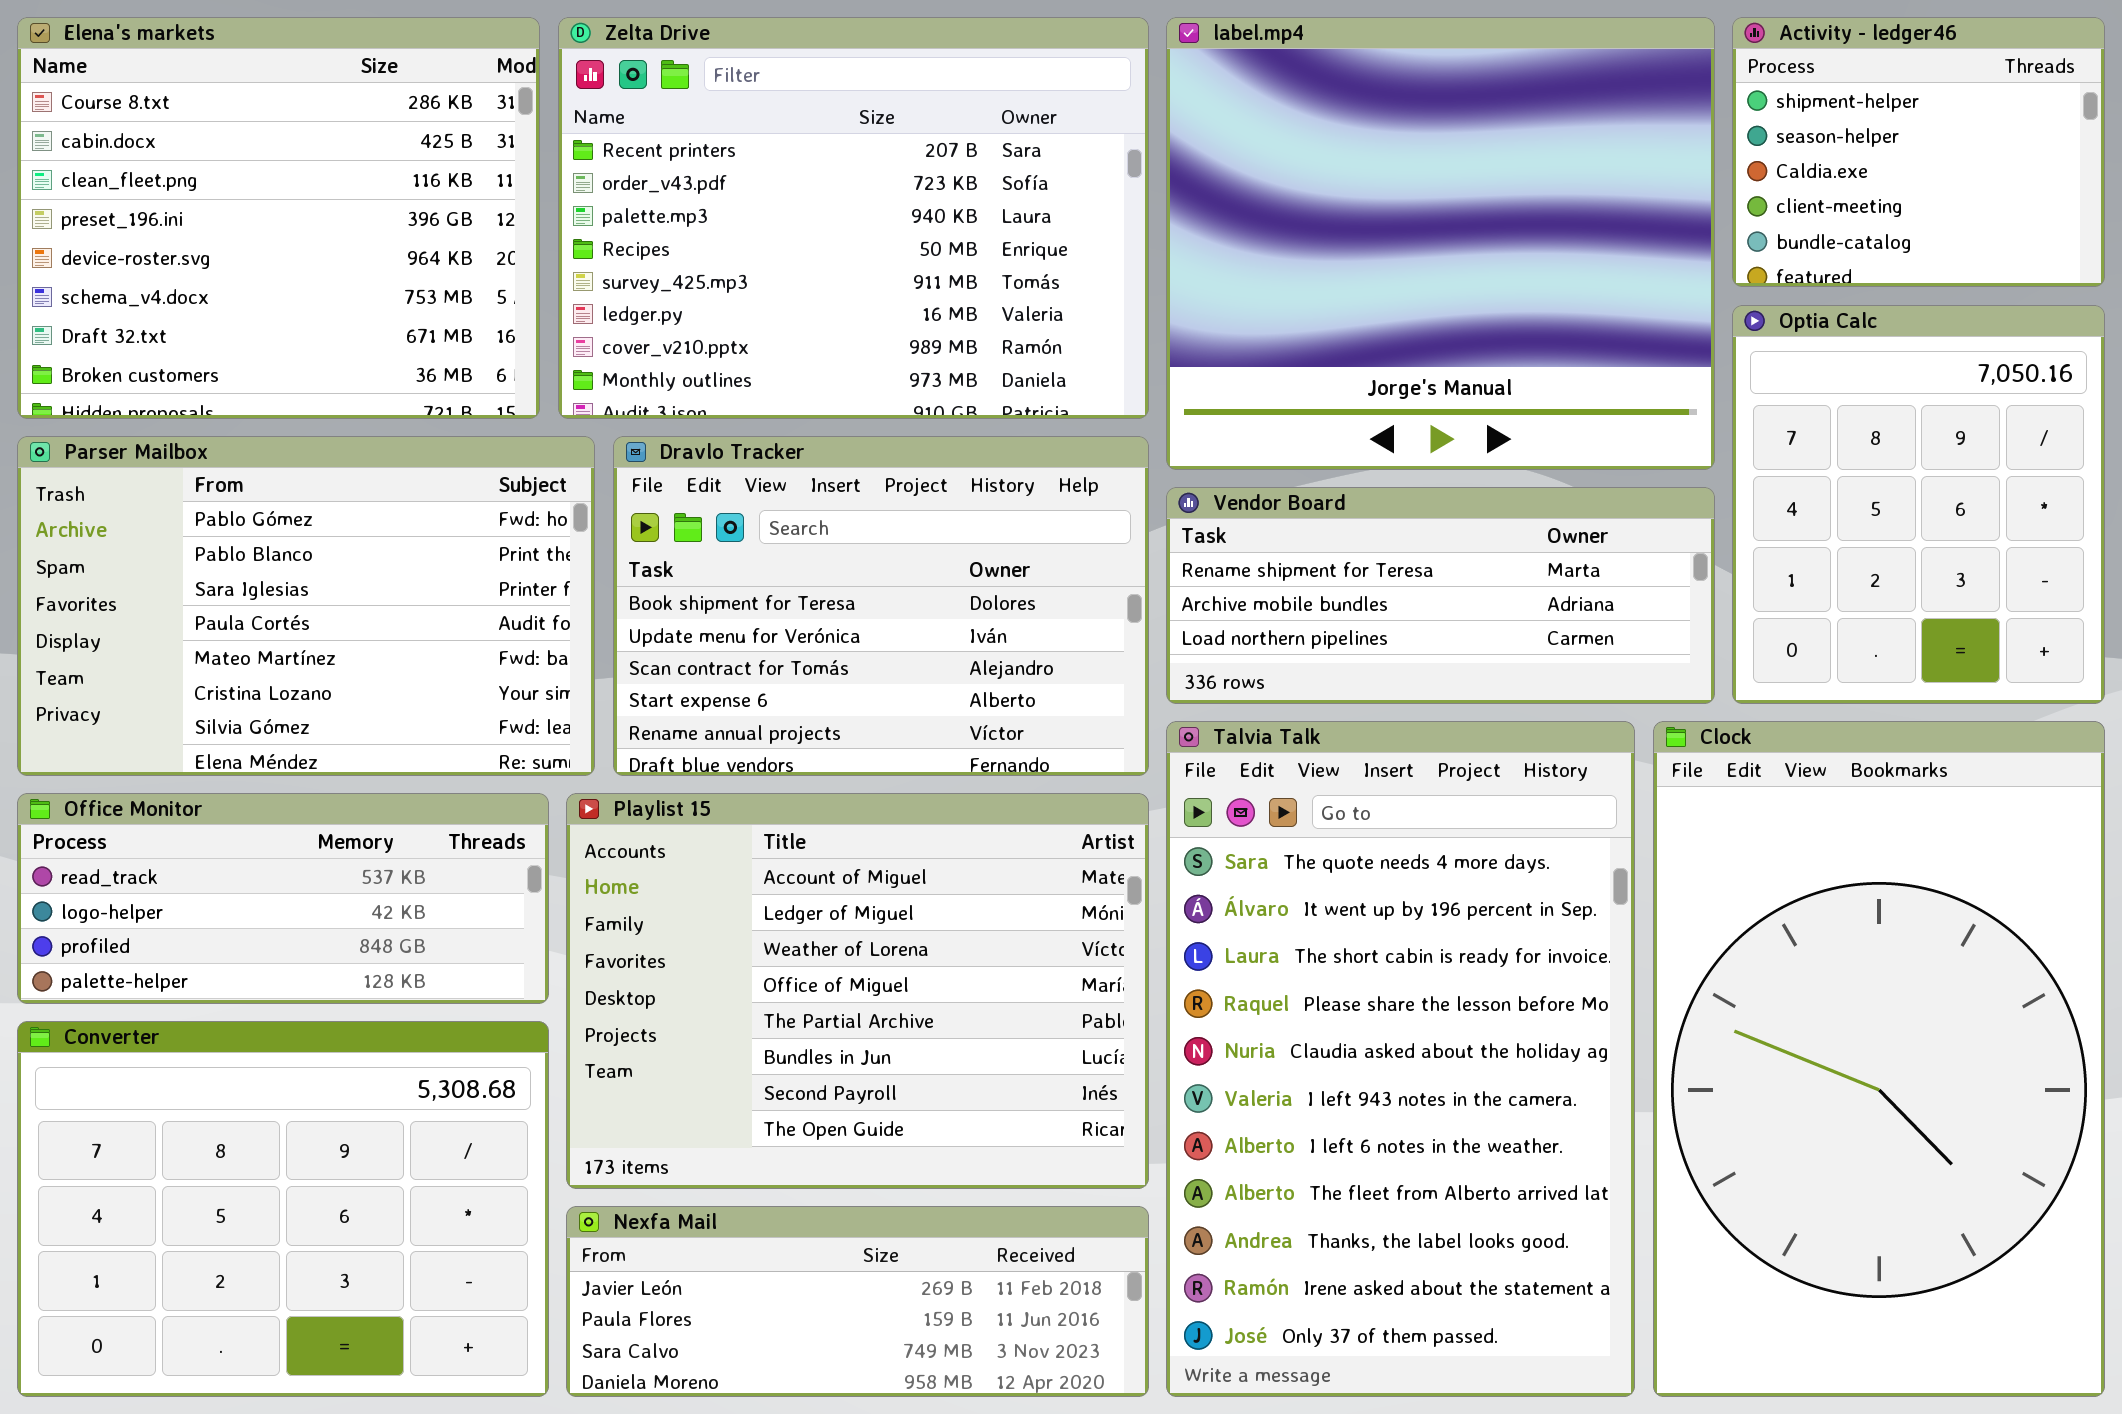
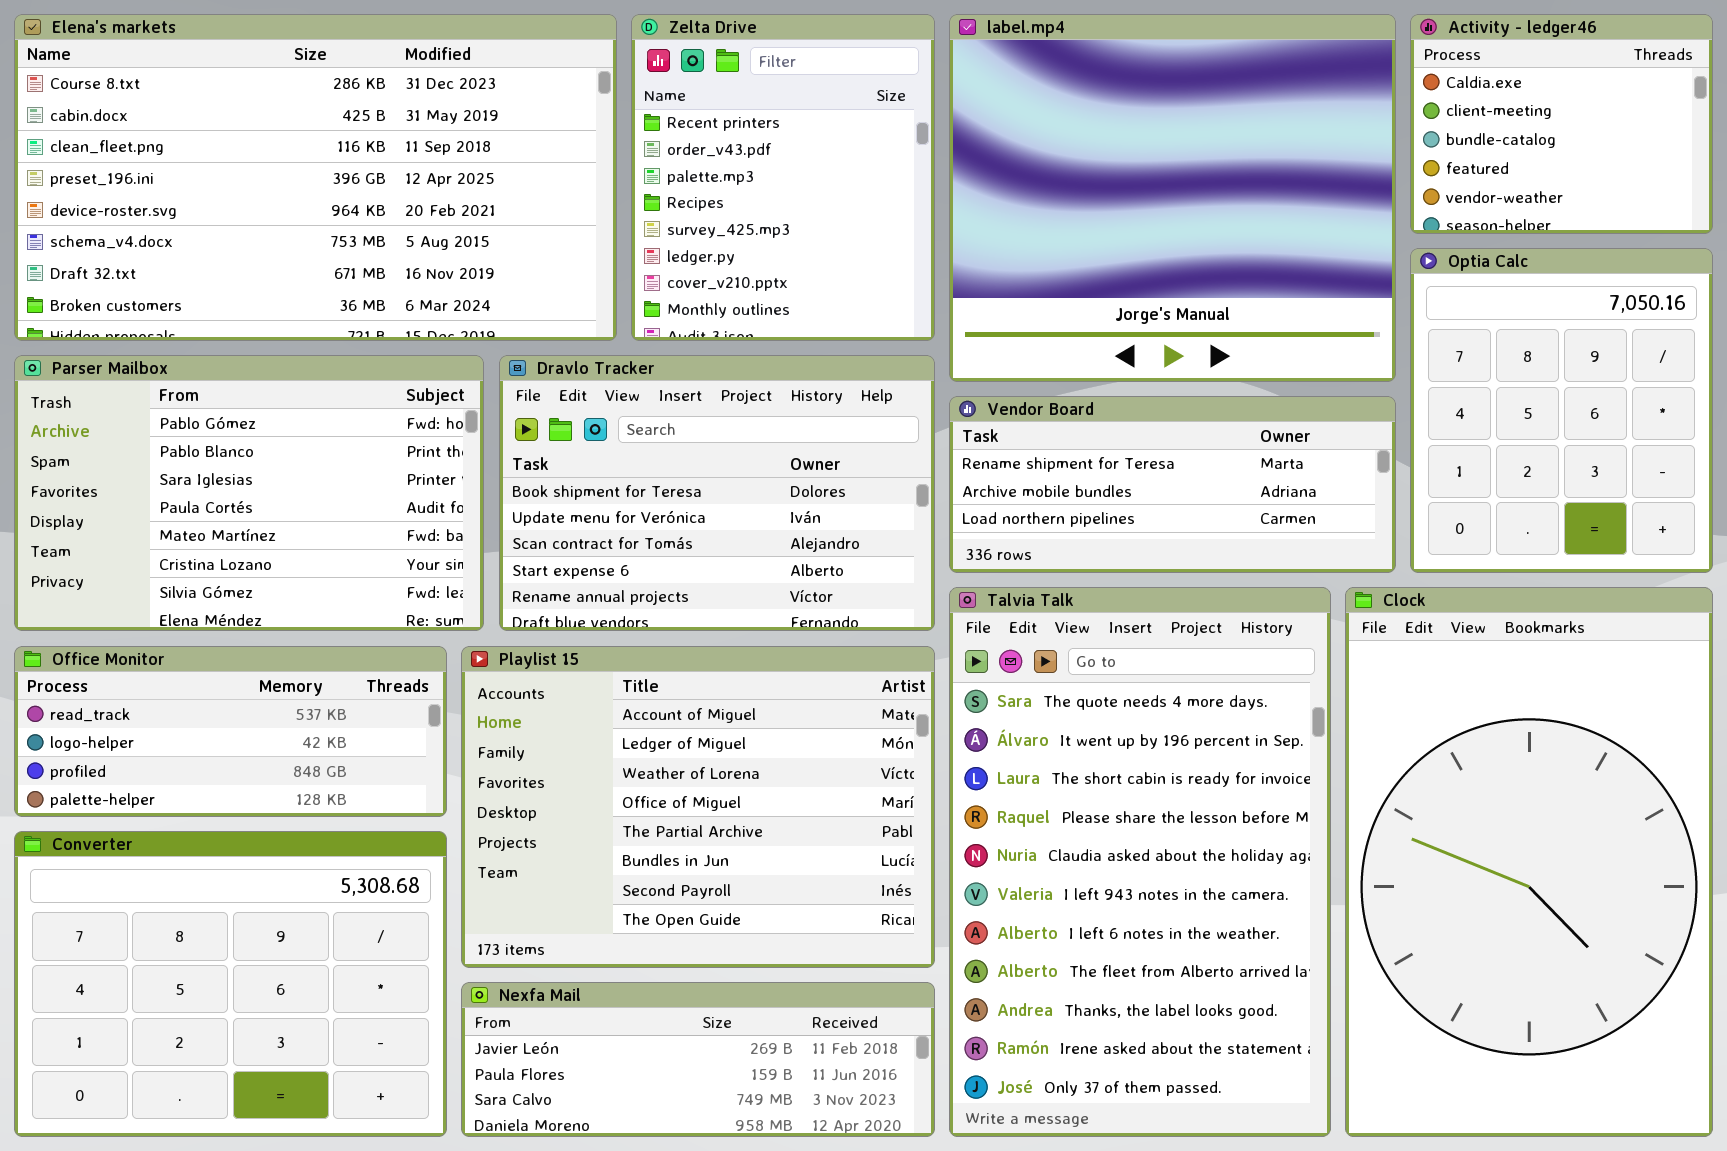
Elena's markets: [17,17,540,419] -> [14,14,617,341], resized
Zelta Drive: [558,17,1149,419] -> [631,14,935,341], resized
Activity - ledger46: [1732,17,2105,287] -> [1410,14,1713,234], scrolled down 2 rows

